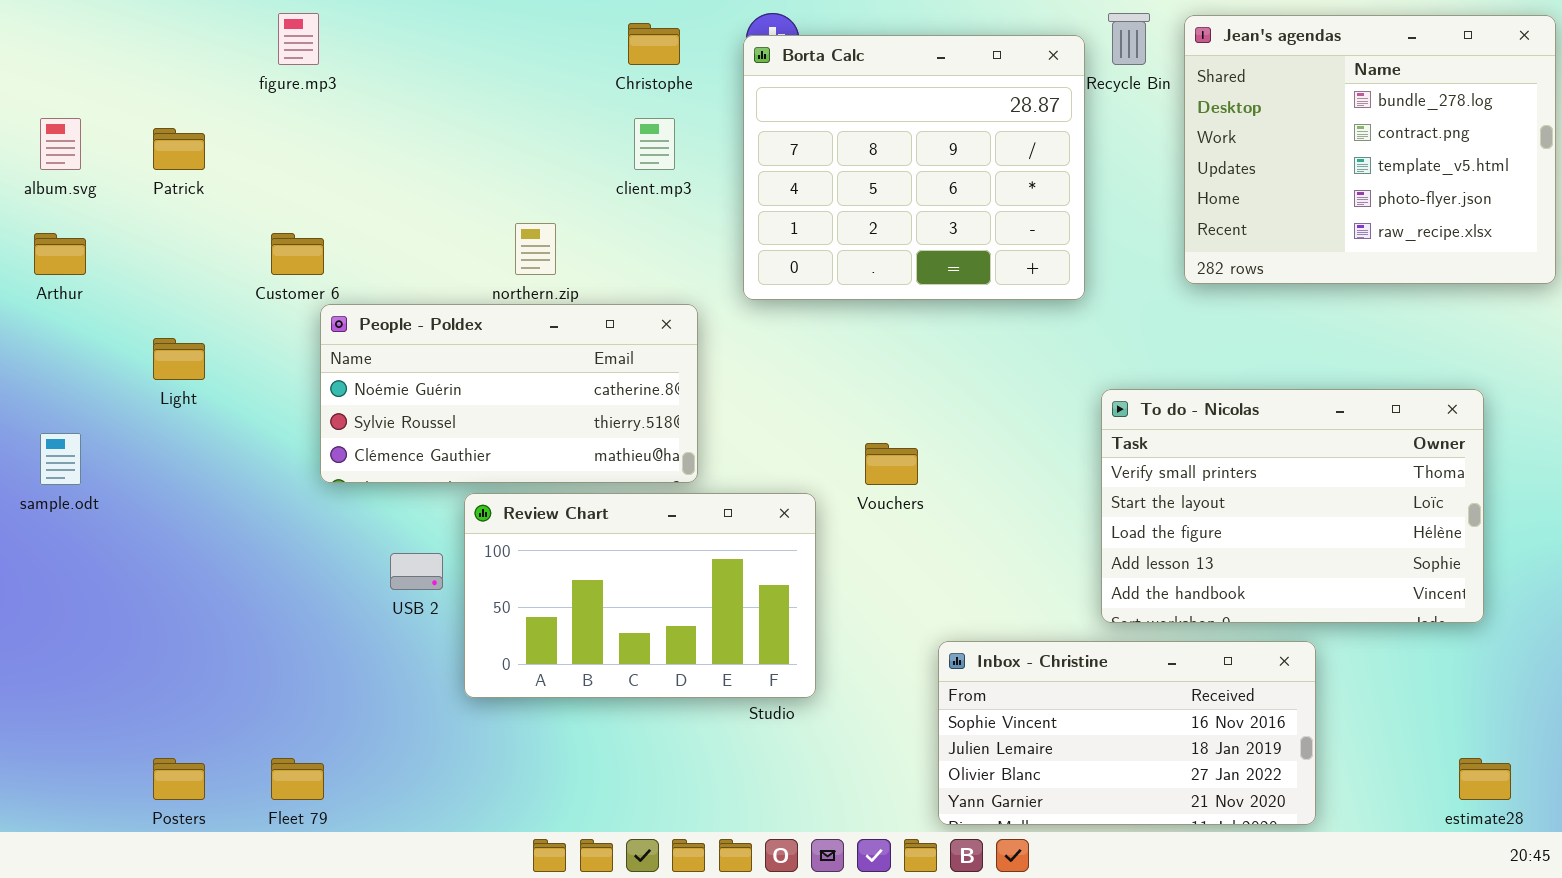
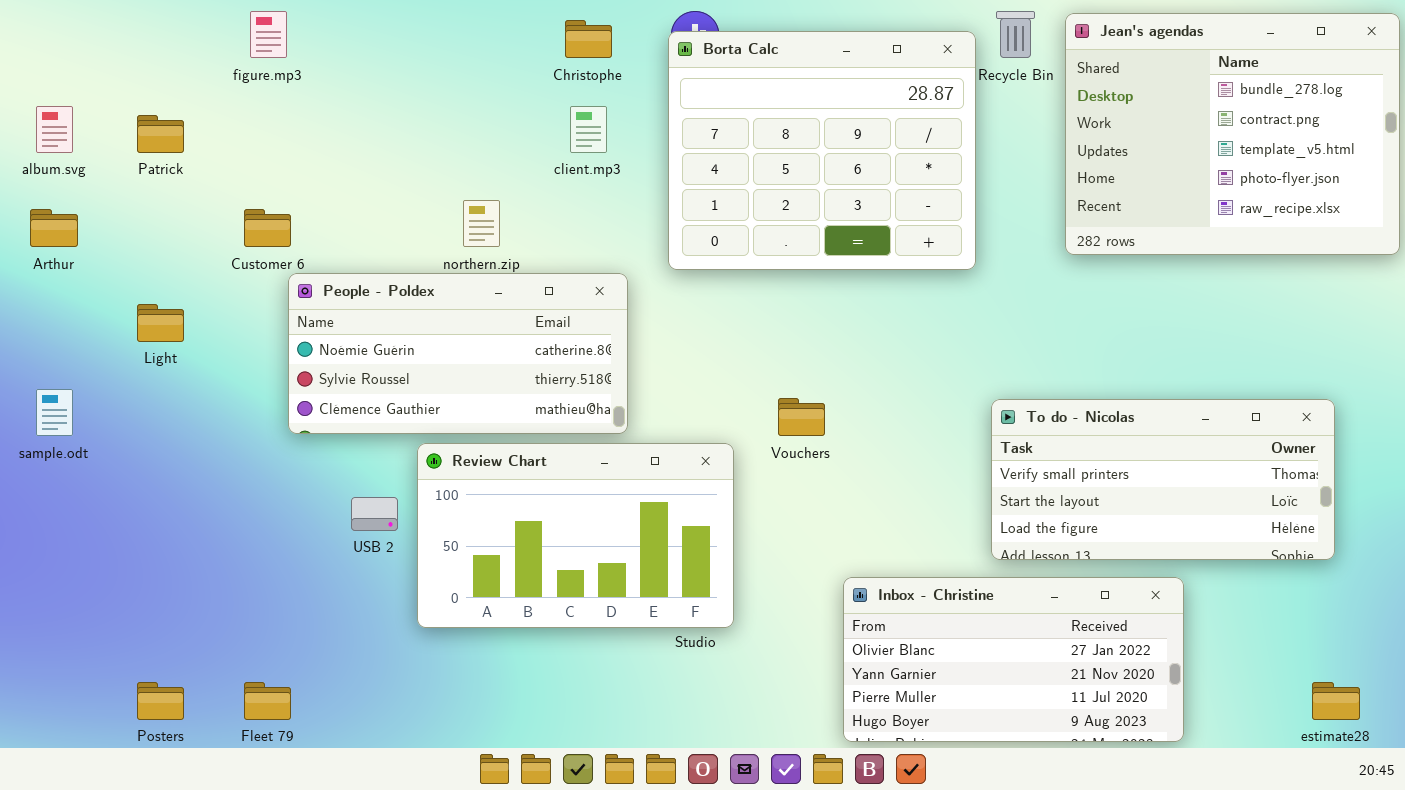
To do - Nicolas: [1101,389,1484,623] -> [991,399,1335,560], resized
Inbox - Christine: [938,641,1316,825] -> [843,577,1184,742], scrolled down 2 rows

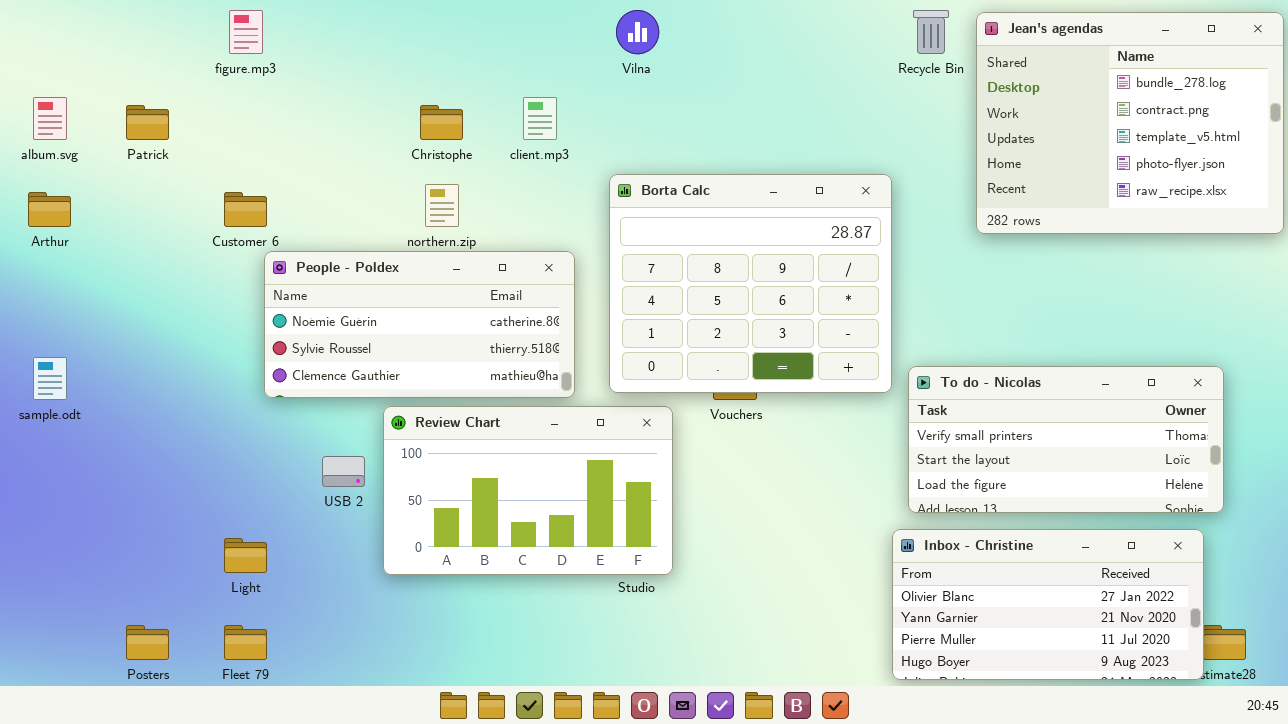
Christophe: [565,20,612,58] -> [420,105,463,140], moved
Borta Calc: [668,31,976,270] -> [609,174,892,393], moved
Light: [137,304,184,342] -> [224,538,267,573], moved
Inbox - Christine: [843,577,1184,742] -> [892,529,1204,680], moved

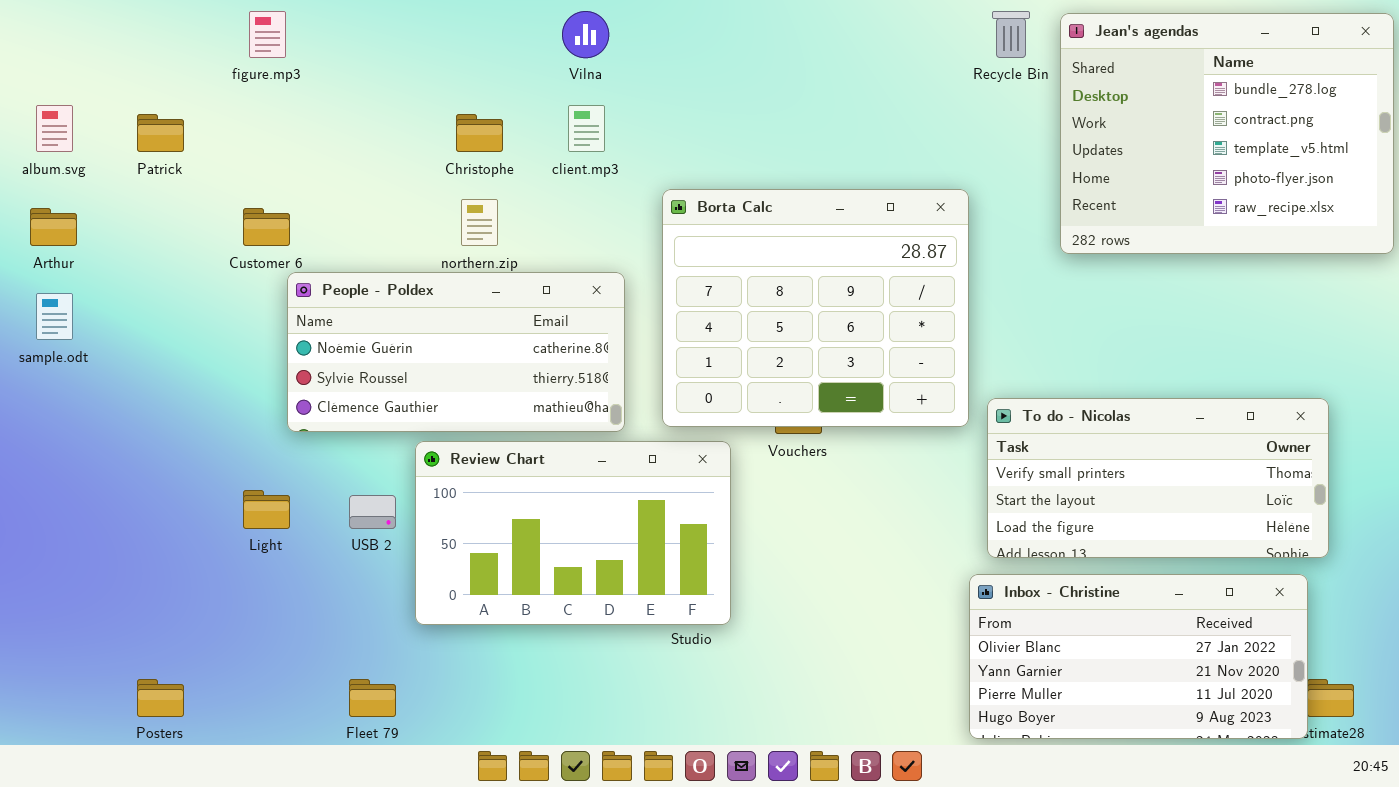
Vilna: [616,10,659,54] -> [562,11,609,58], moved
sample.odt: [33,357,67,400] -> [36,293,73,340], moved
Light: [224,538,267,573] -> [243,490,290,529], moved
Fleet 79: [224,625,267,660] -> [349,679,396,717], moved

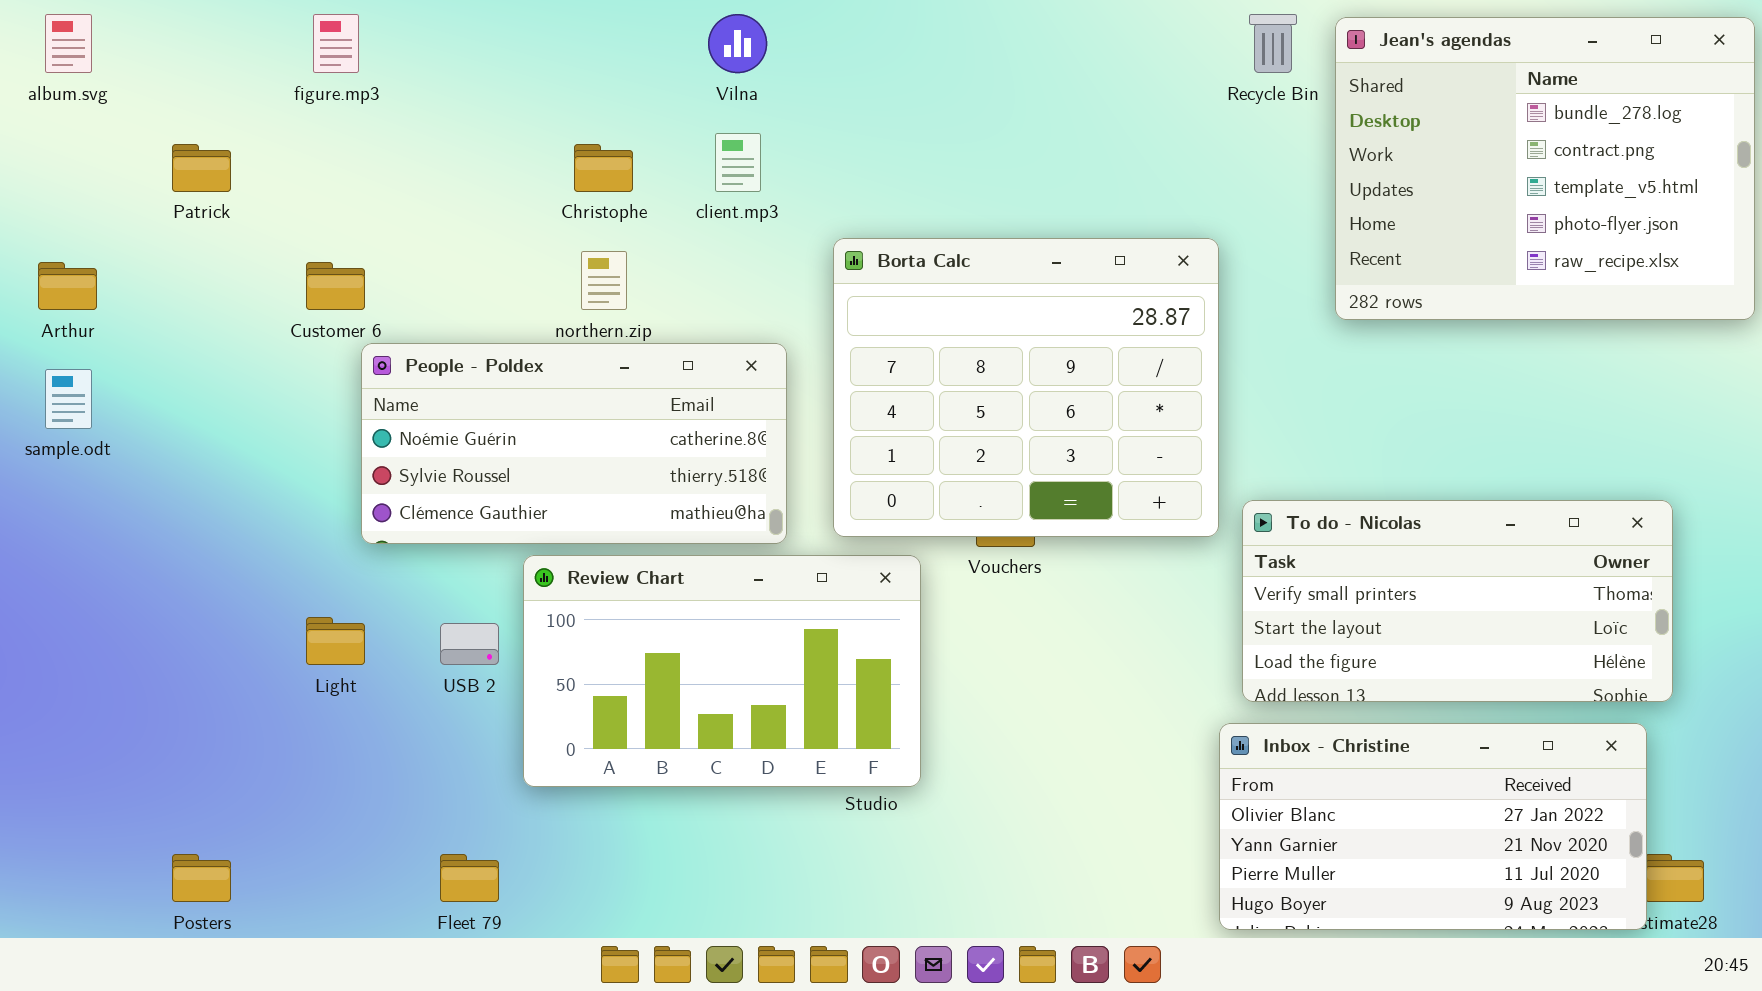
album.svg: [36,105,73,152] -> [45,14,92,73], moved

